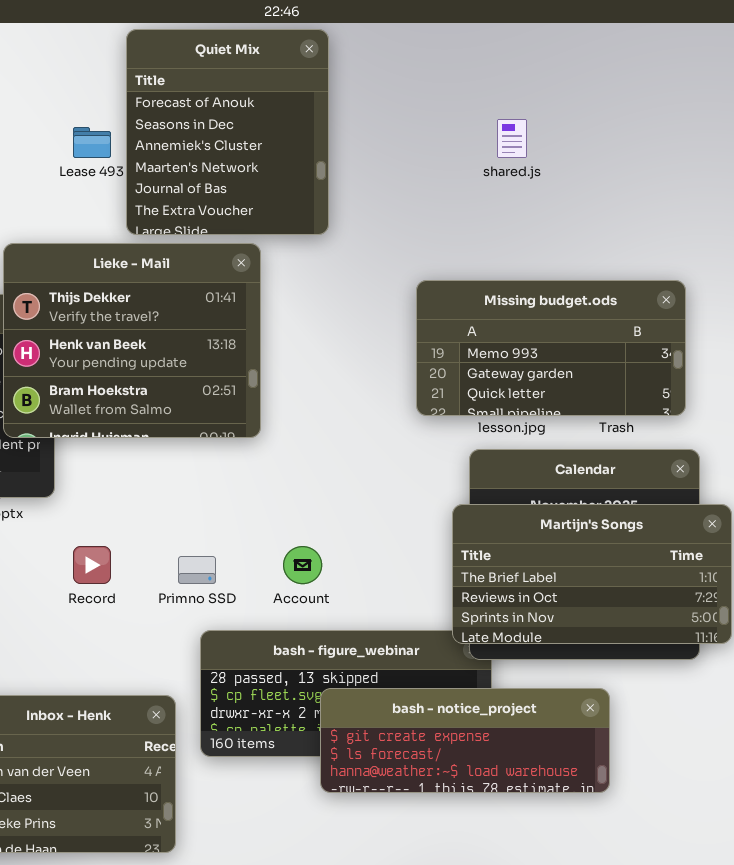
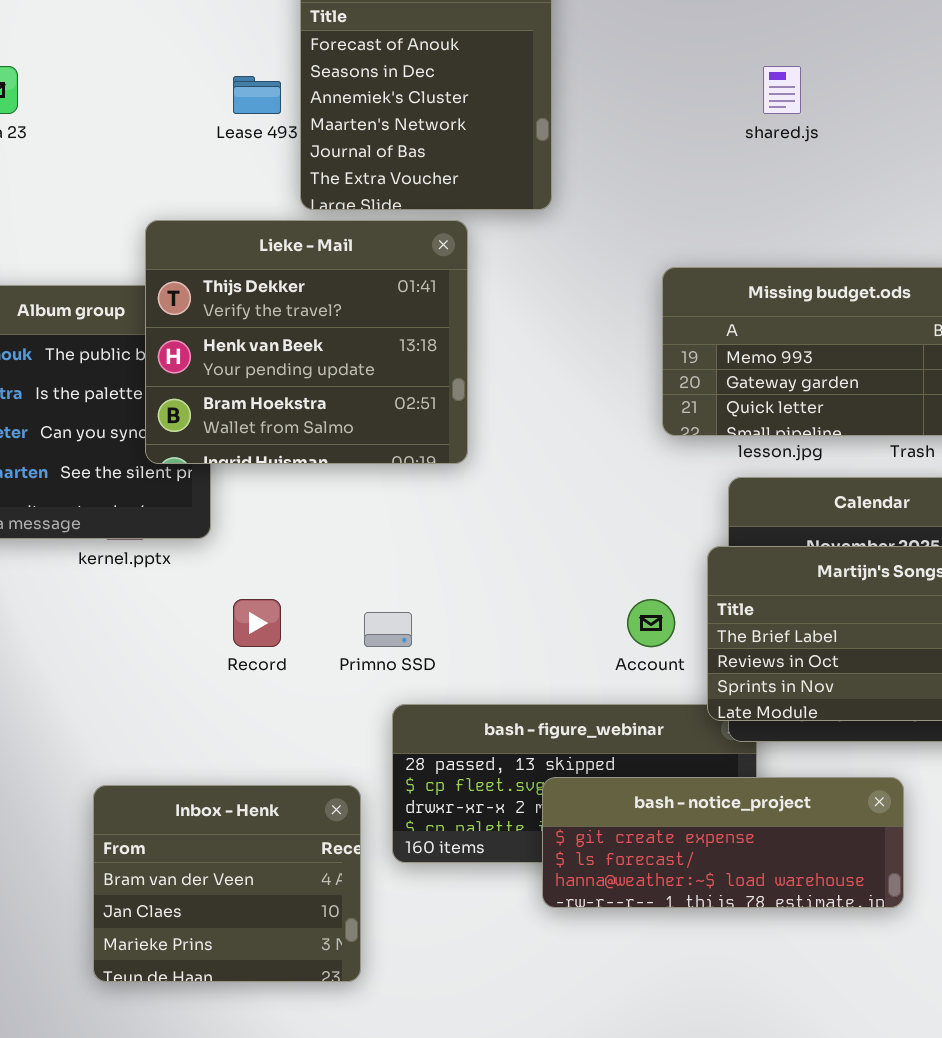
Account: [283,546,322,584] -> [627,599,675,647], moved

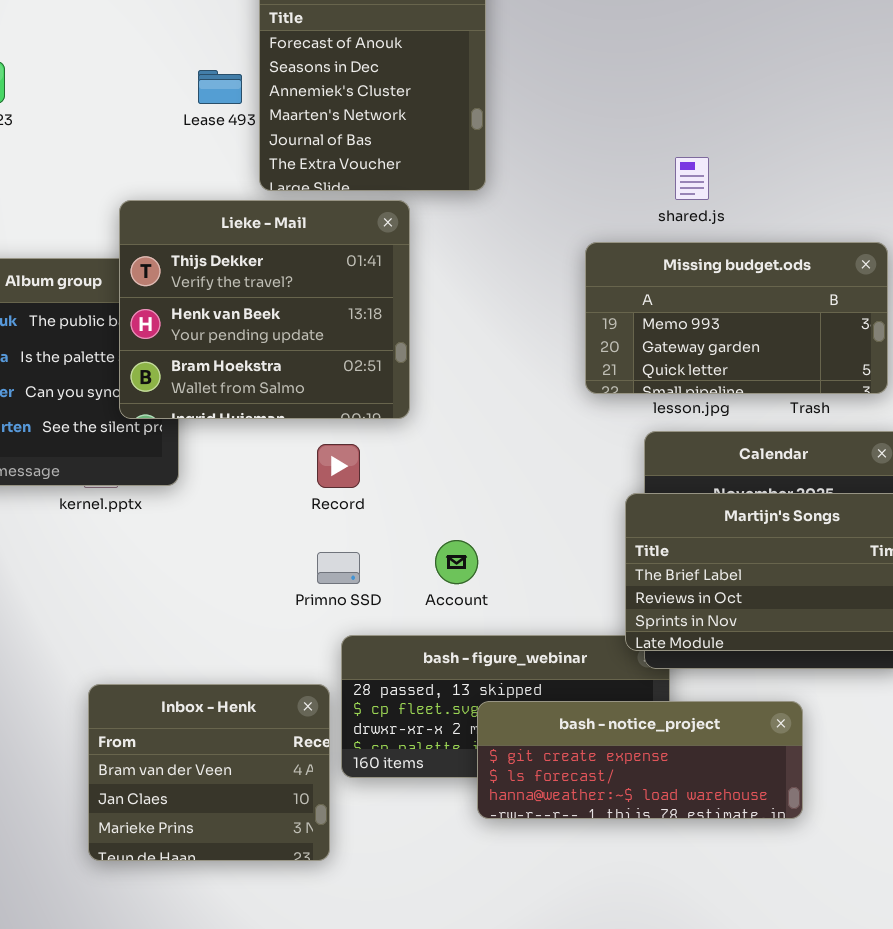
shared.js: [763,66,801,114] -> [675,157,709,200], moved
Record: [233,599,281,647] -> [317,444,360,488], moved
Account: [627,599,675,647] -> [435,540,478,584], moved
Inbox - Henk: [93,785,361,982] -> [88,684,330,861], moved

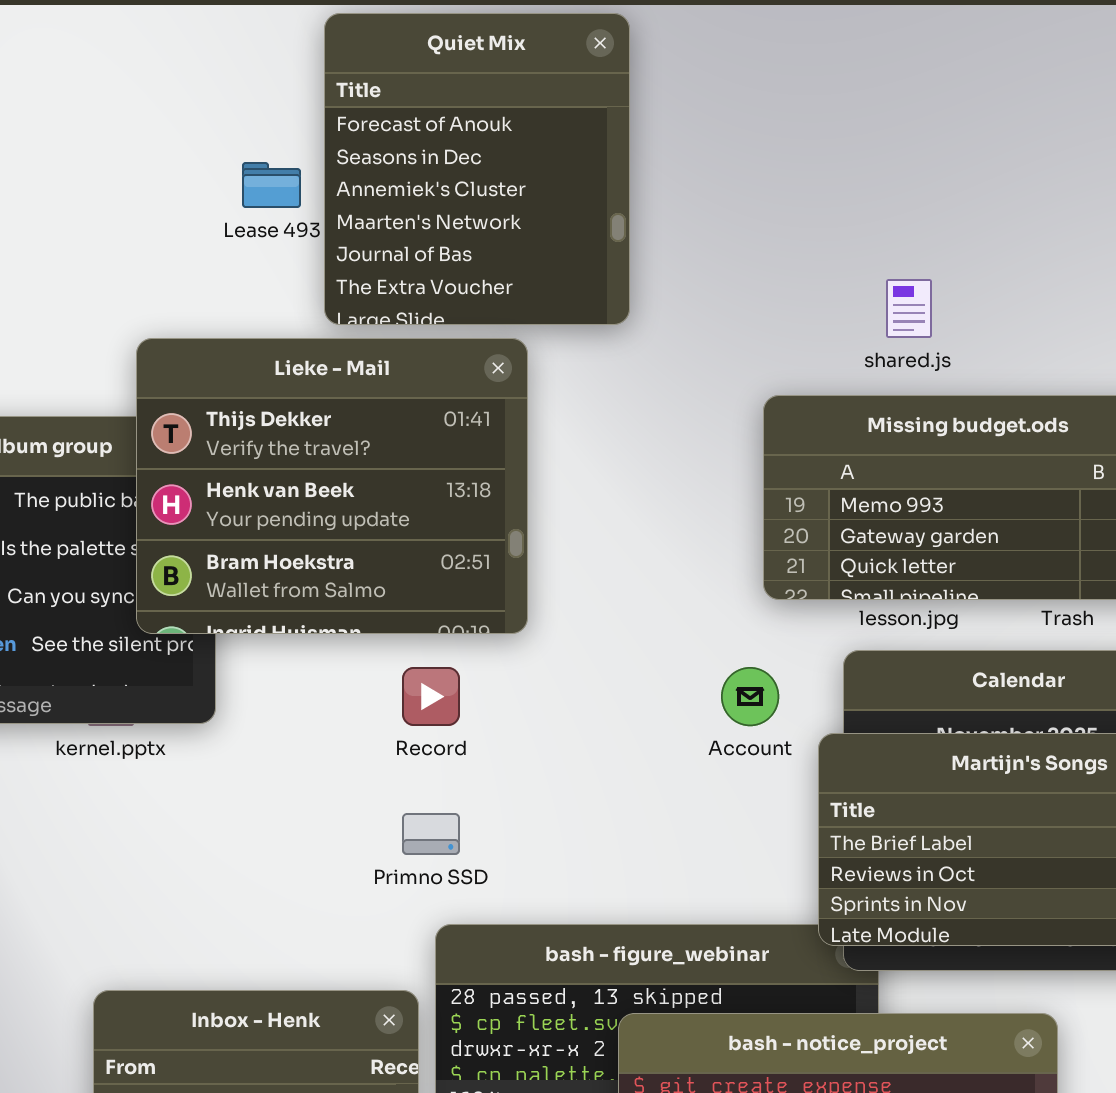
Account: [435,540,478,584] -> [721,667,779,726], moved

